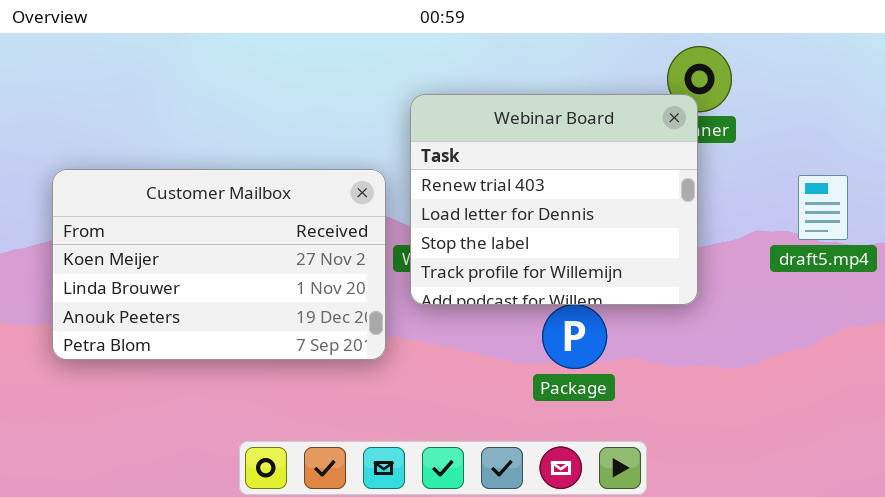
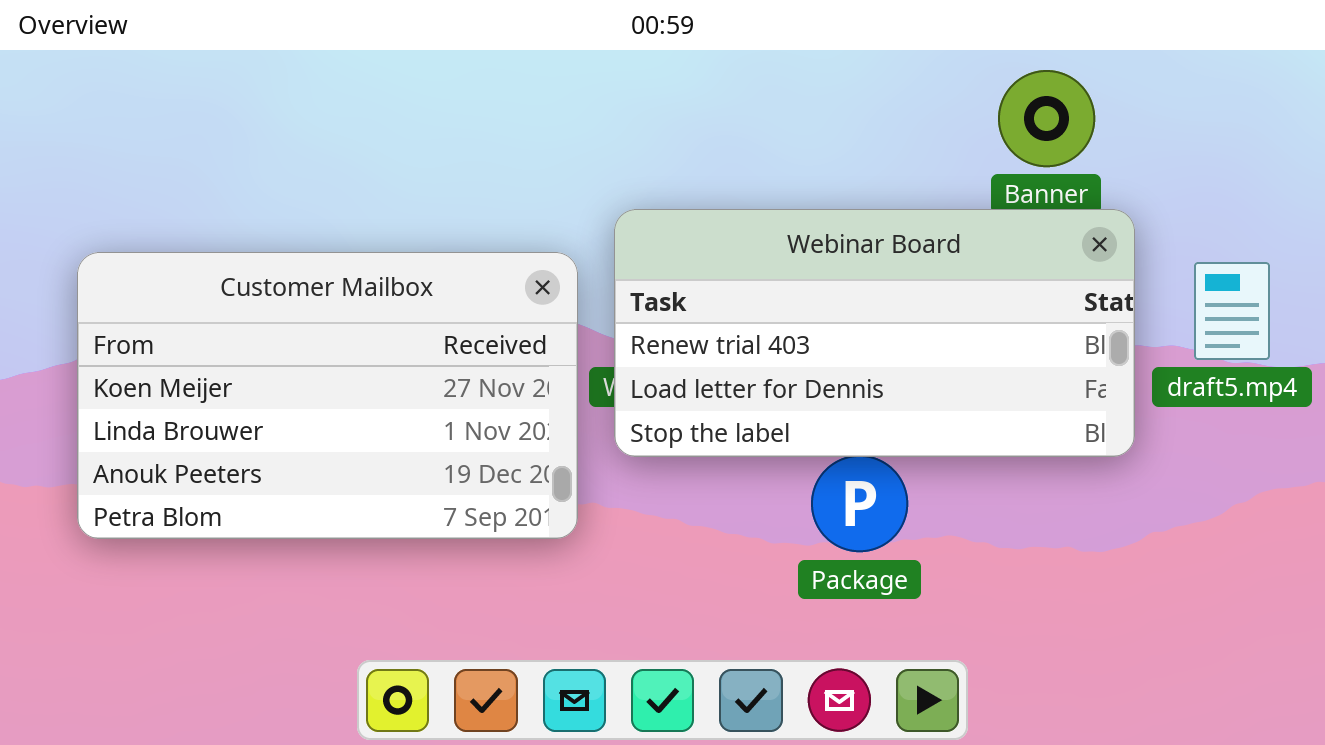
Webinar Board: [410,94,698,305] -> [614,209,1135,457], resized

